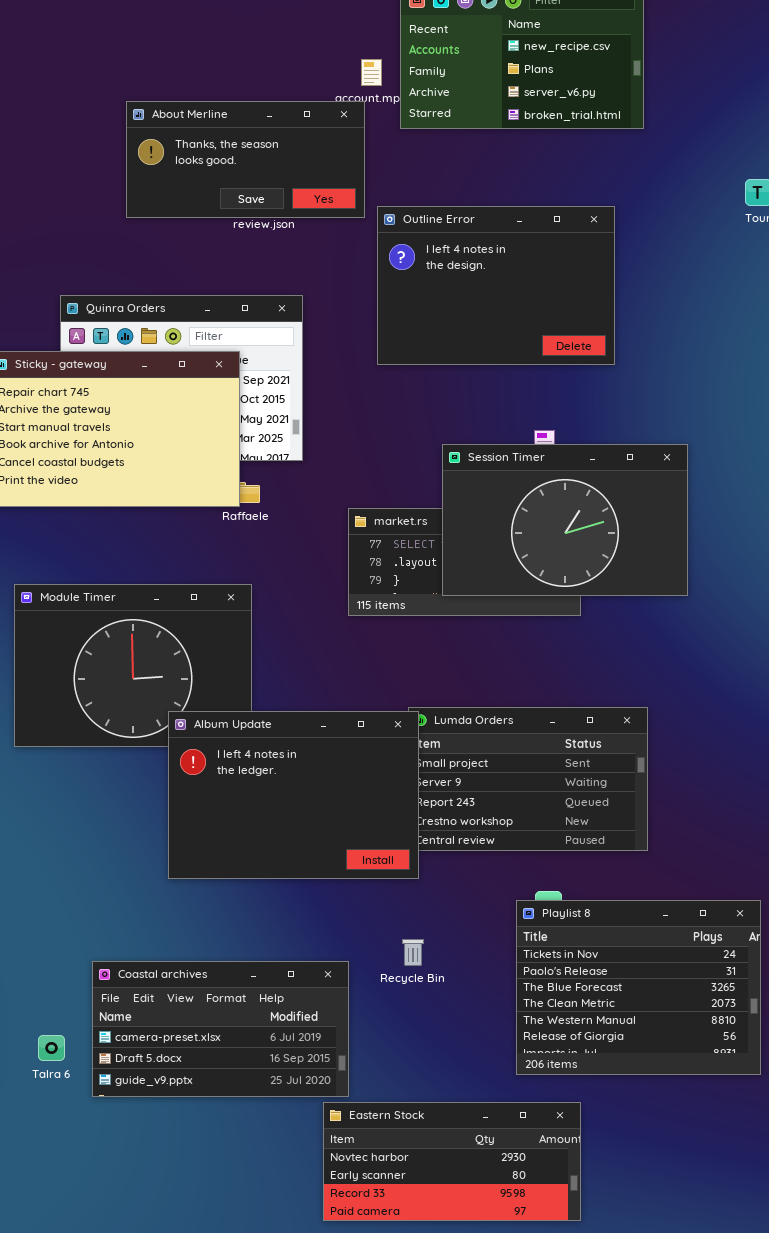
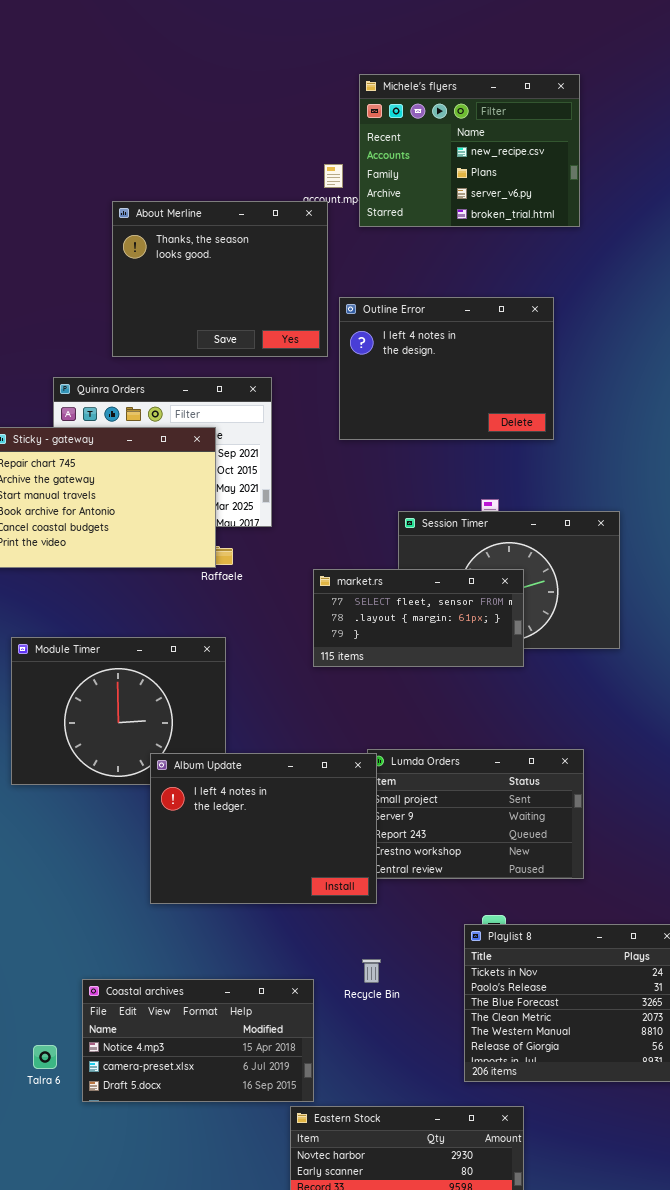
About Merline: [126,101,365,218] -> [112,201,328,357], resized
market.rs: [348,508,581,616] -> [313,569,524,667], raised
Coastal archives: [92,961,349,1097] -> [82,979,314,1102], scrolled up 1 row

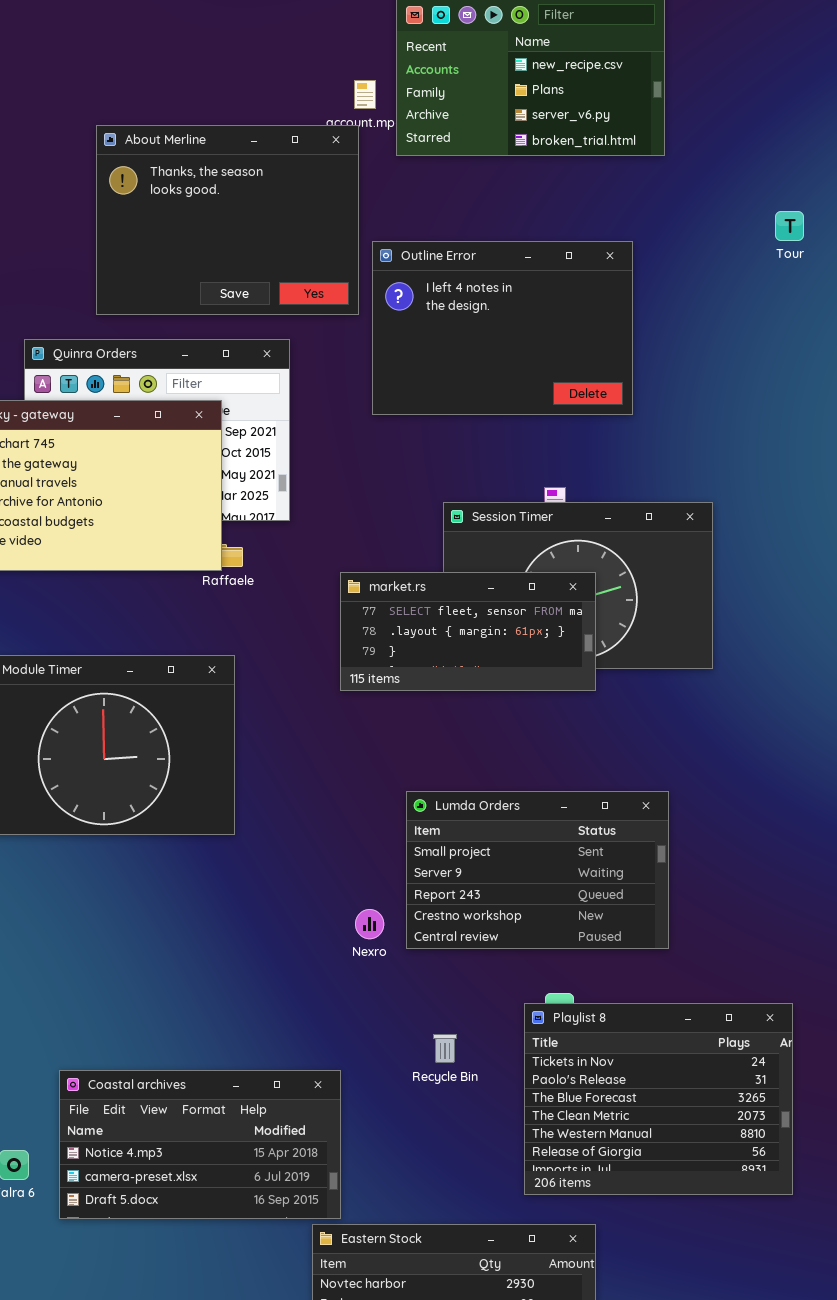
Album Update: [150,753,377,904] -> none, closed
Recycle Bin: [362,959,381,983] -> [433,1034,457,1063], moved

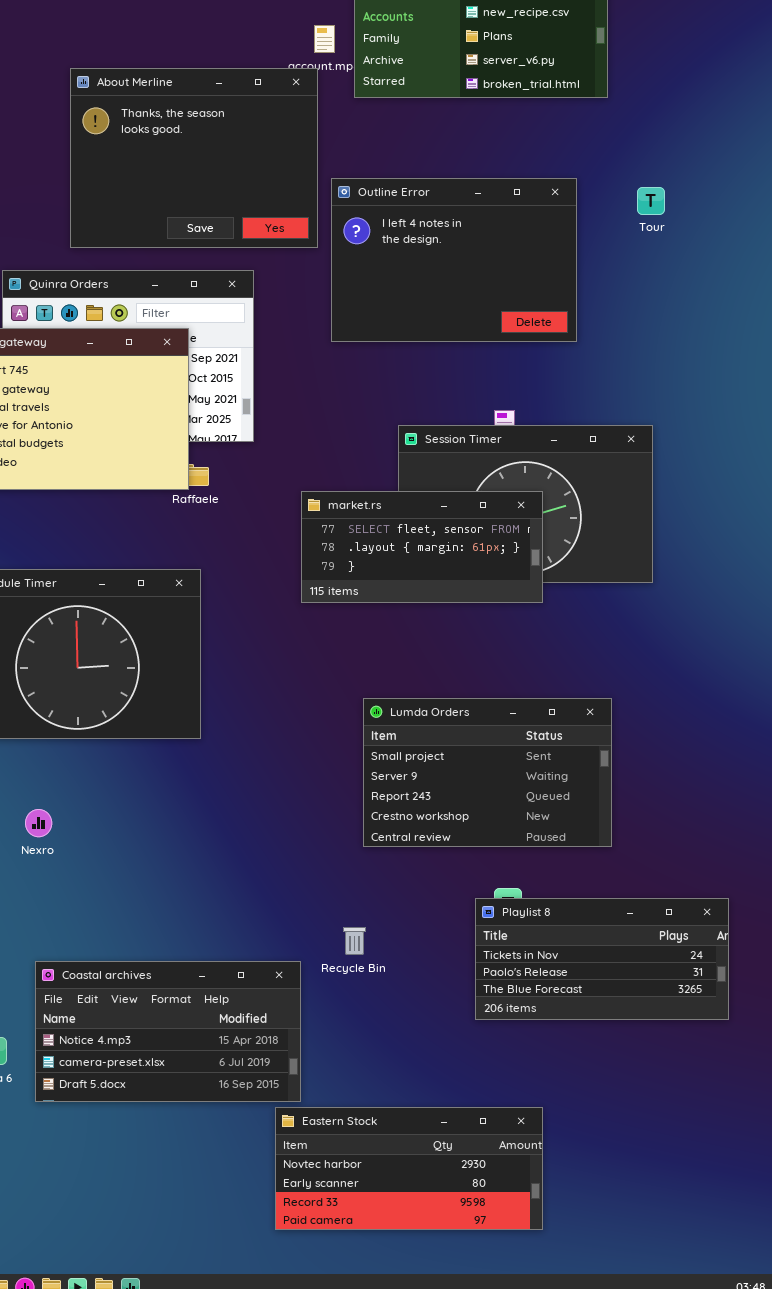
Tour: [775,211,804,241] -> [637,187,665,215], moved
Nexro: [355,909,384,939] -> [25,809,52,837], moved
Playlist 8: [524,1003,793,1195] -> [475,898,729,1020], resized
Recycle Bin: [433,1034,457,1063] -> [343,927,366,955], moved

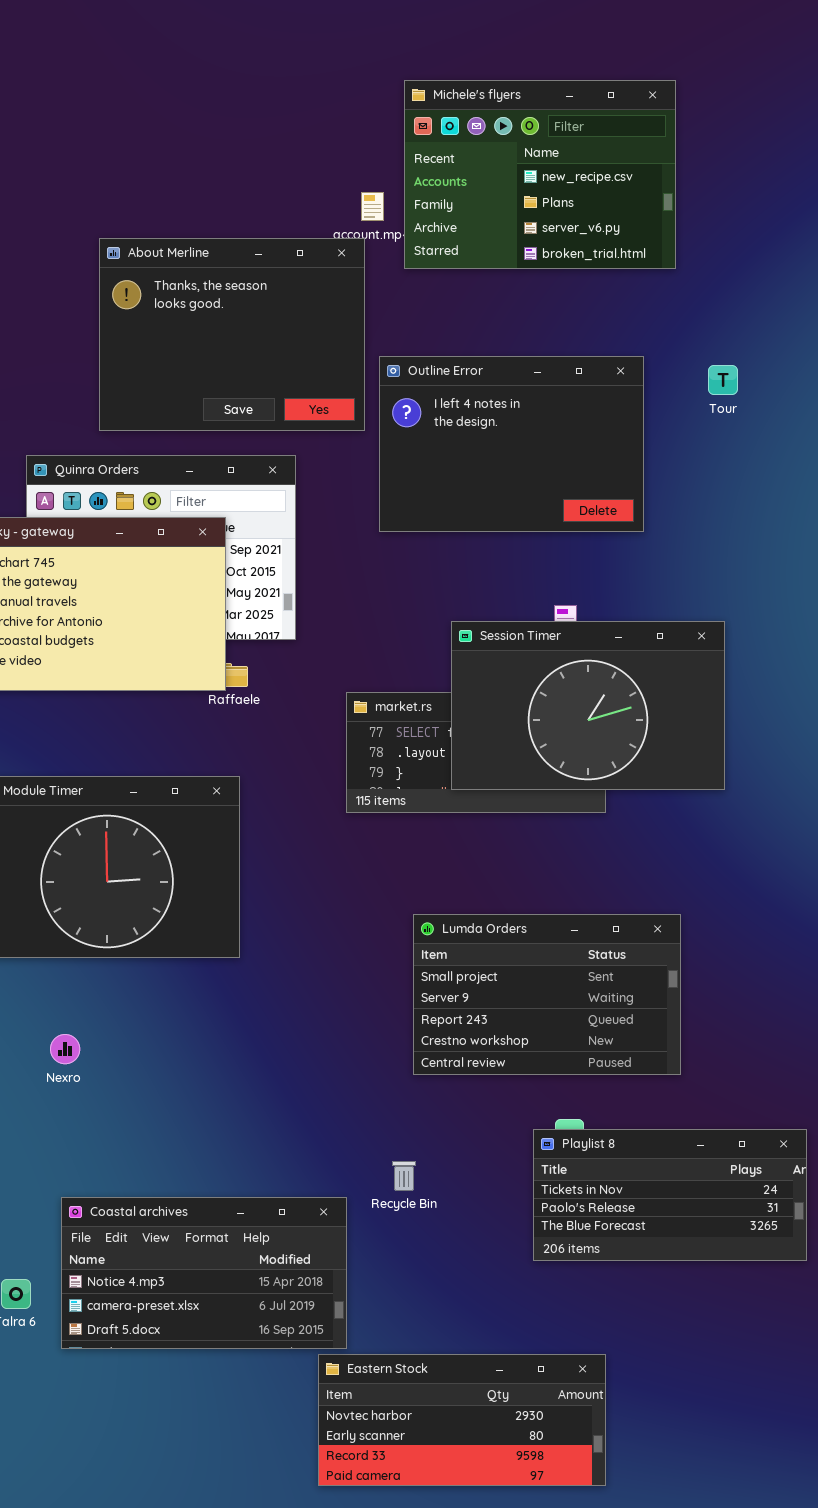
Session Timer: [398,425,653,583] -> [451,621,725,790], raised

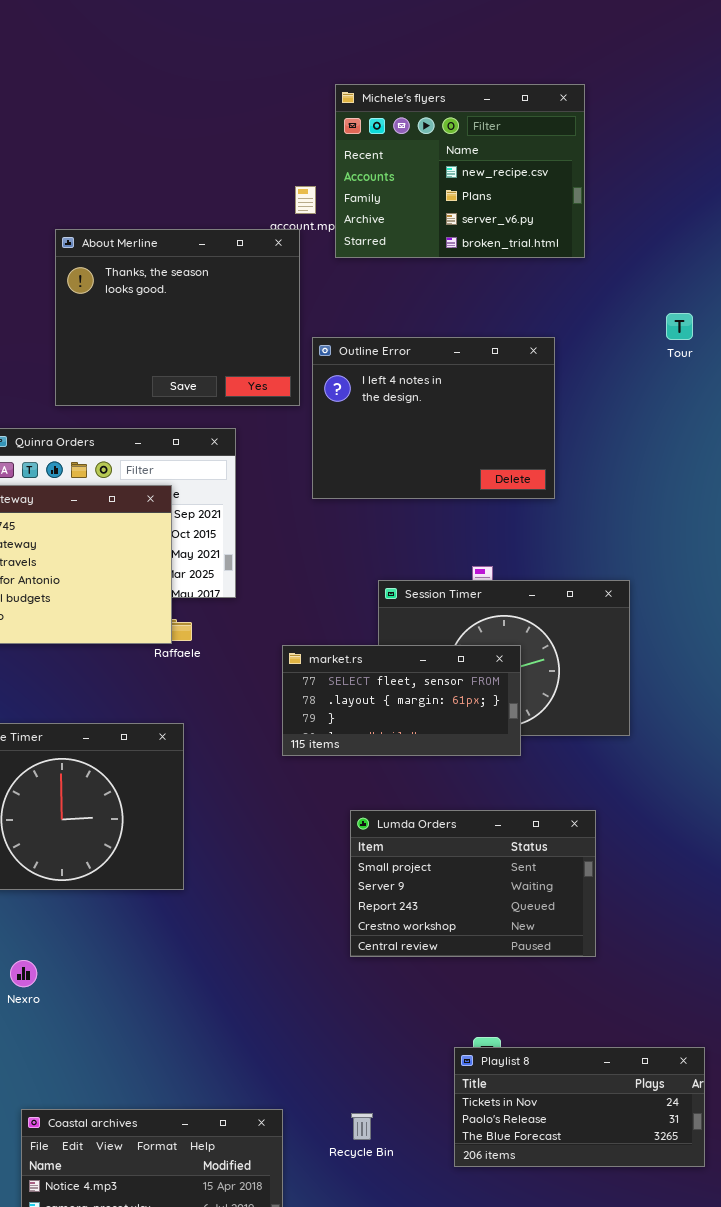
Tour: [708,365,738,395] -> [666,313,693,340], moved
market.rs: [346,692,606,813] -> [282,645,521,756], raised
Lumda Orders: [413,914,681,1075] -> [350,810,596,957], moved
Recycle Bin: [392,1161,416,1191] -> [351,1113,373,1140], moved

